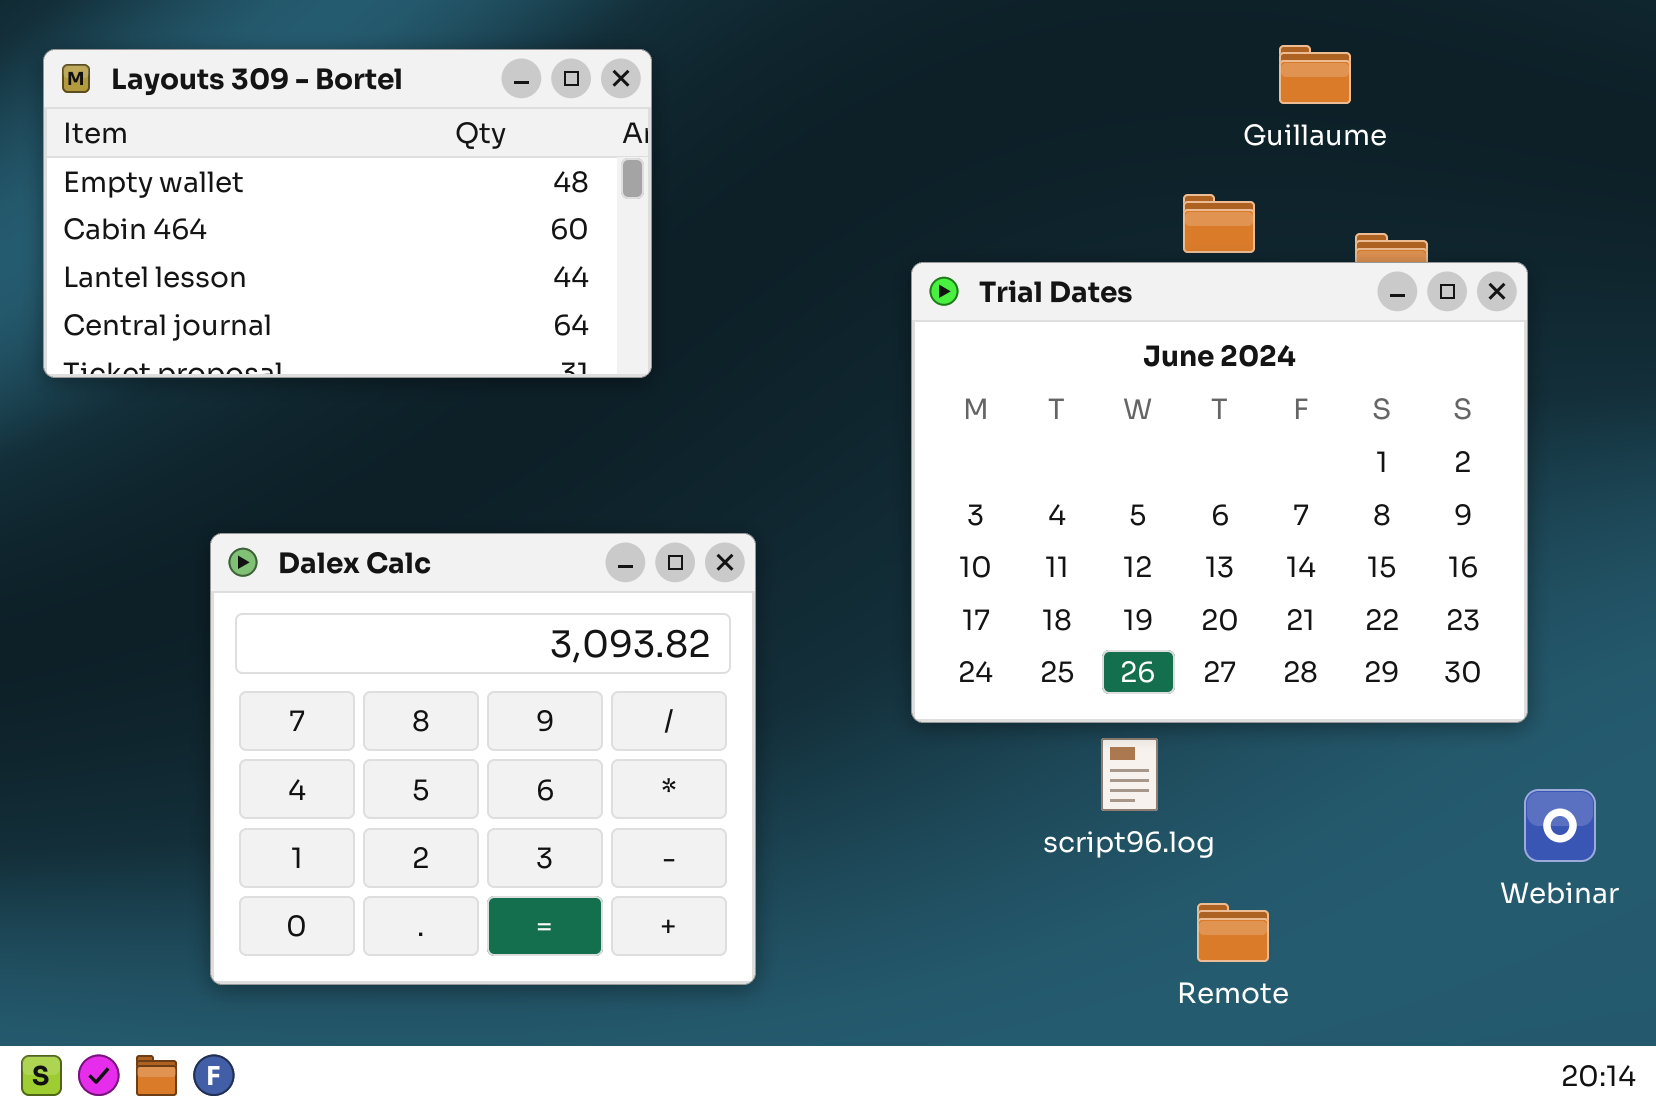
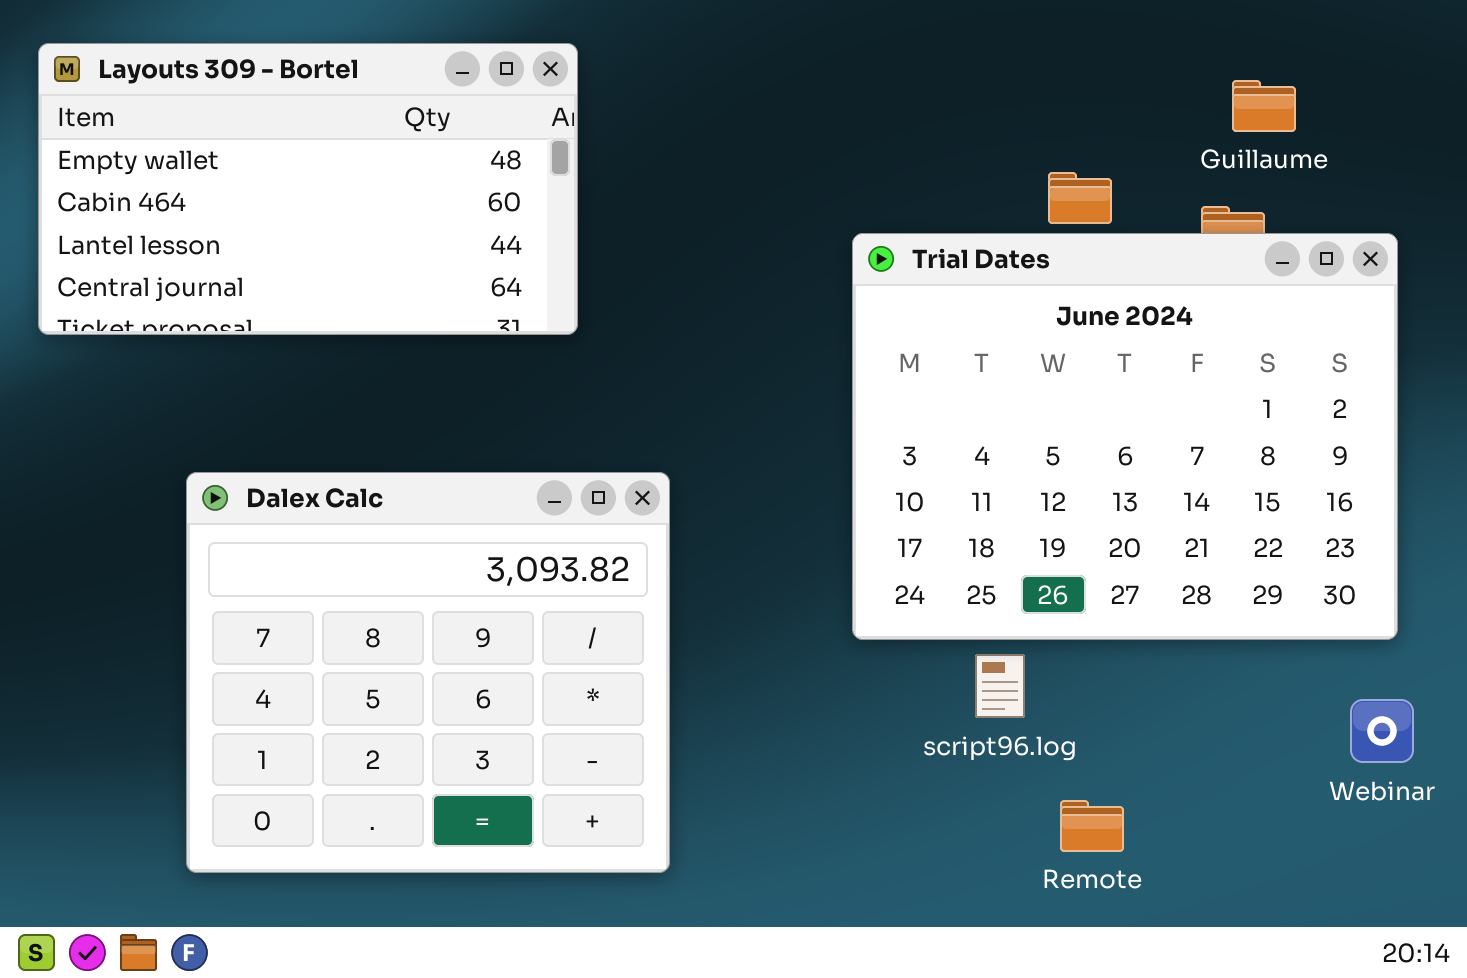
Guillaume: [1279,45,1351,104] -> [1232,80,1296,132], moved
Trial Dates: [911,262,1528,723] -> [852,233,1398,640], moved

